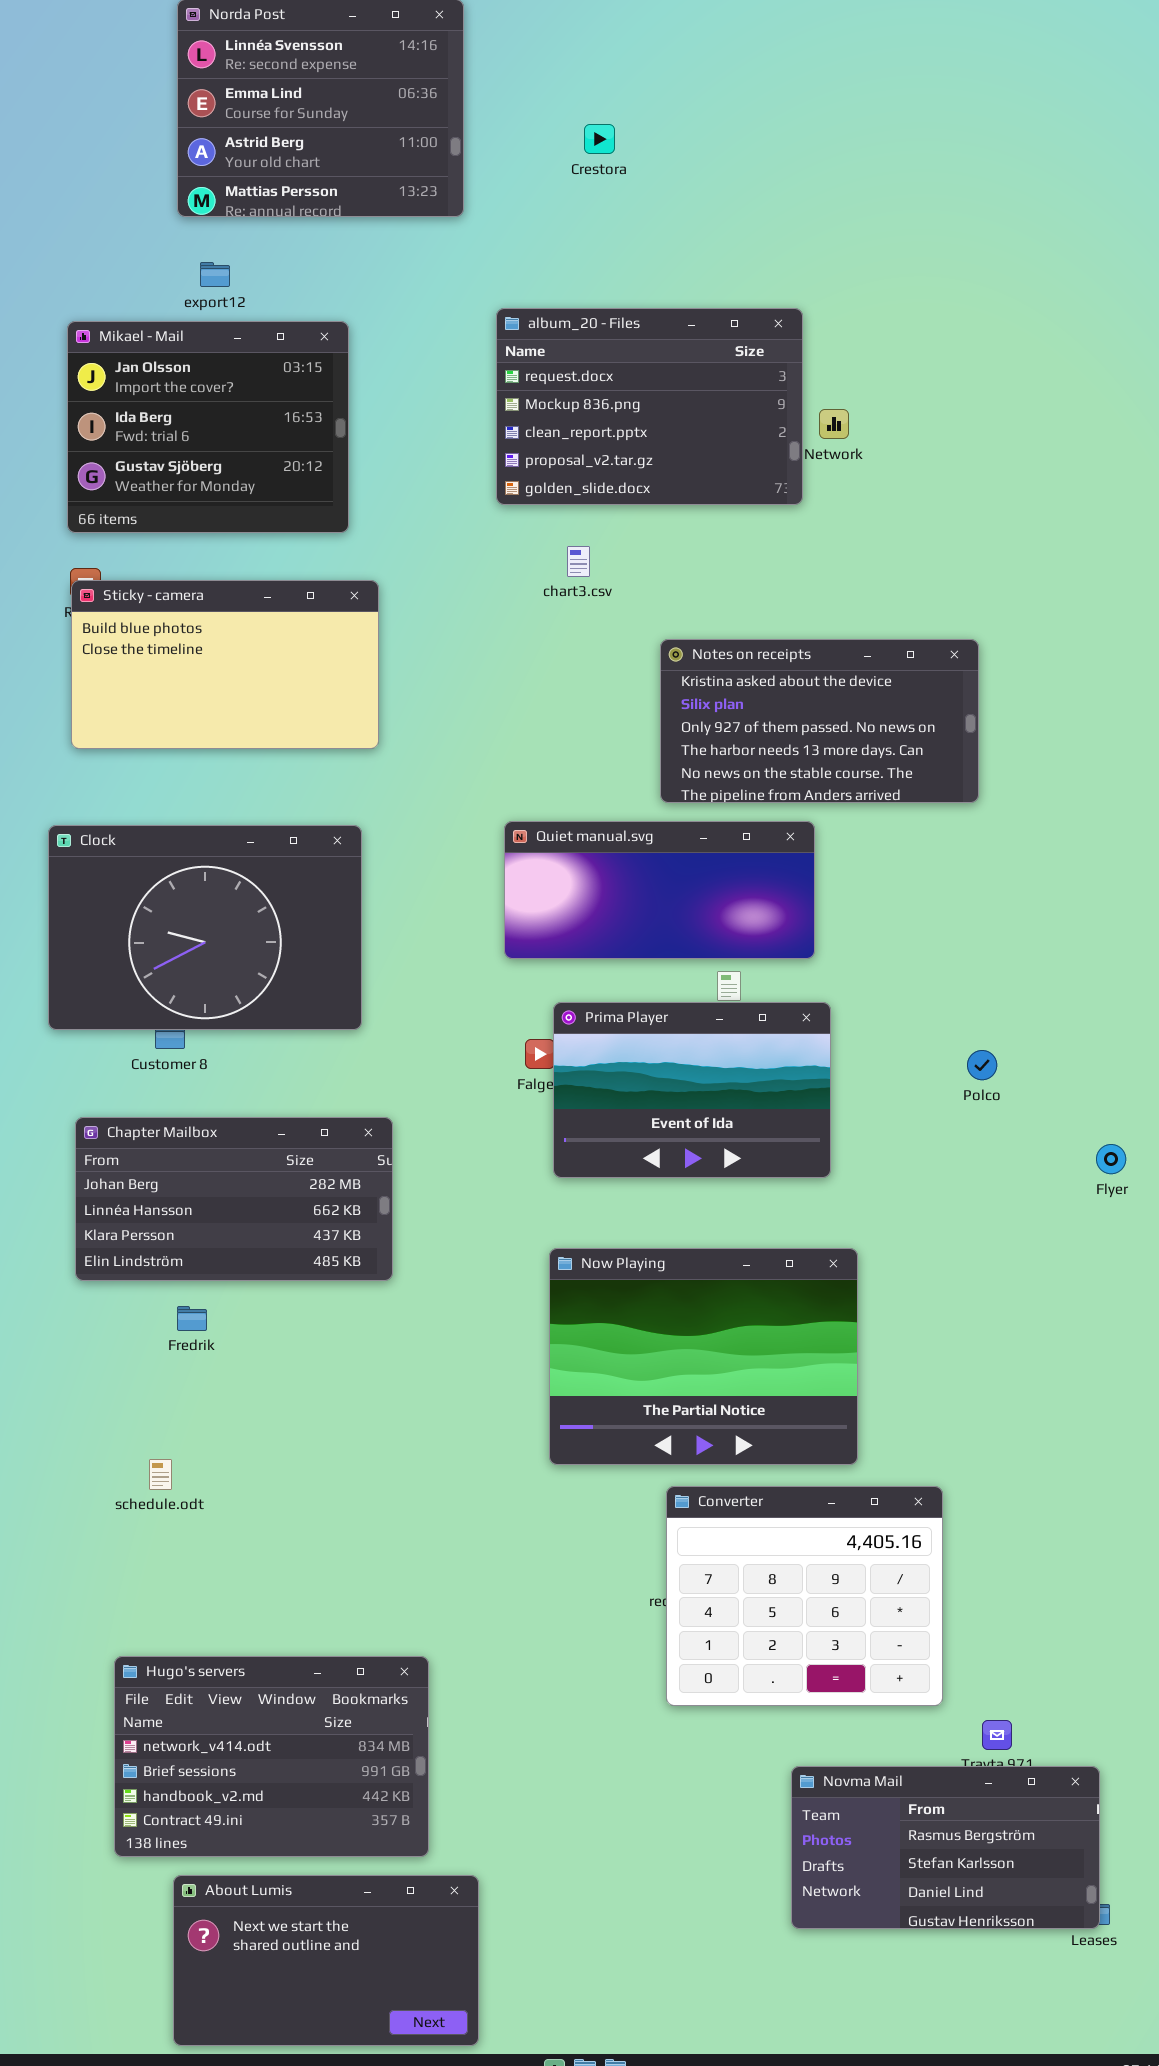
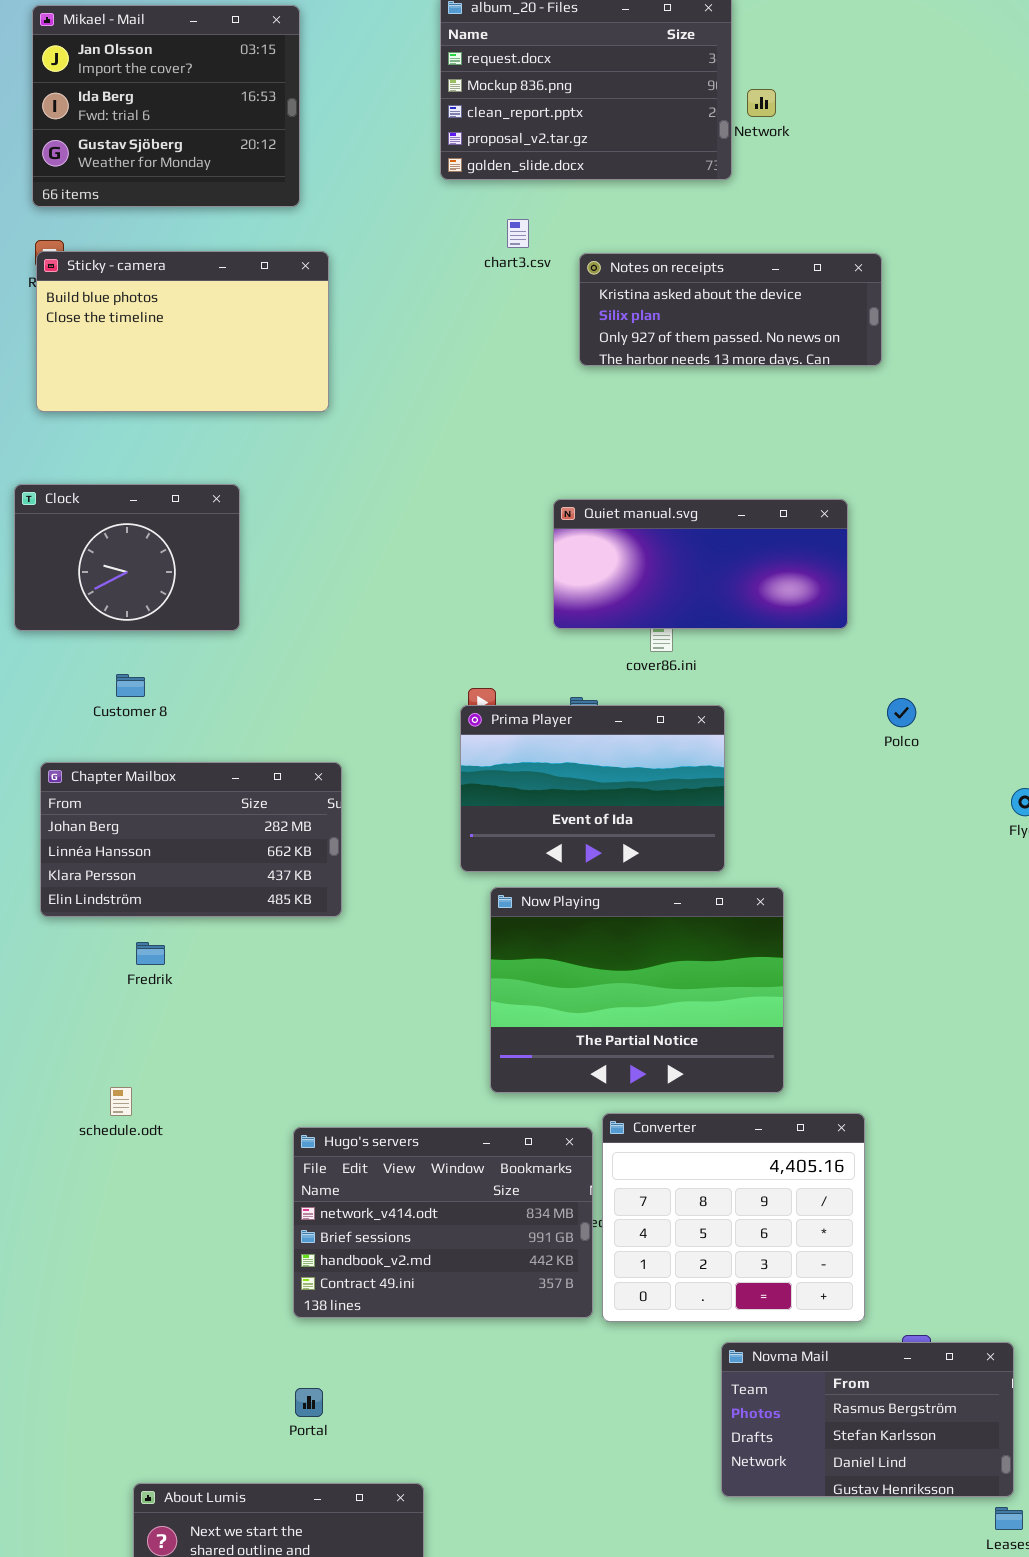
Notes on receipts: [660,639,979,803] -> [579,253,882,366], moved, resized
Quiet manual.svg: [504,821,815,959] -> [553,499,848,629], moved
Clock: [48,825,362,1030] -> [14,484,240,631], resized
Prima Player: [553,1002,831,1178] -> [460,705,725,872], moved
Hugo's servers: [114,1656,429,1857] -> [293,1127,593,1318], moved
Novma Mail: [791,1766,1100,1929] -> [721,1342,1014,1497], moved

